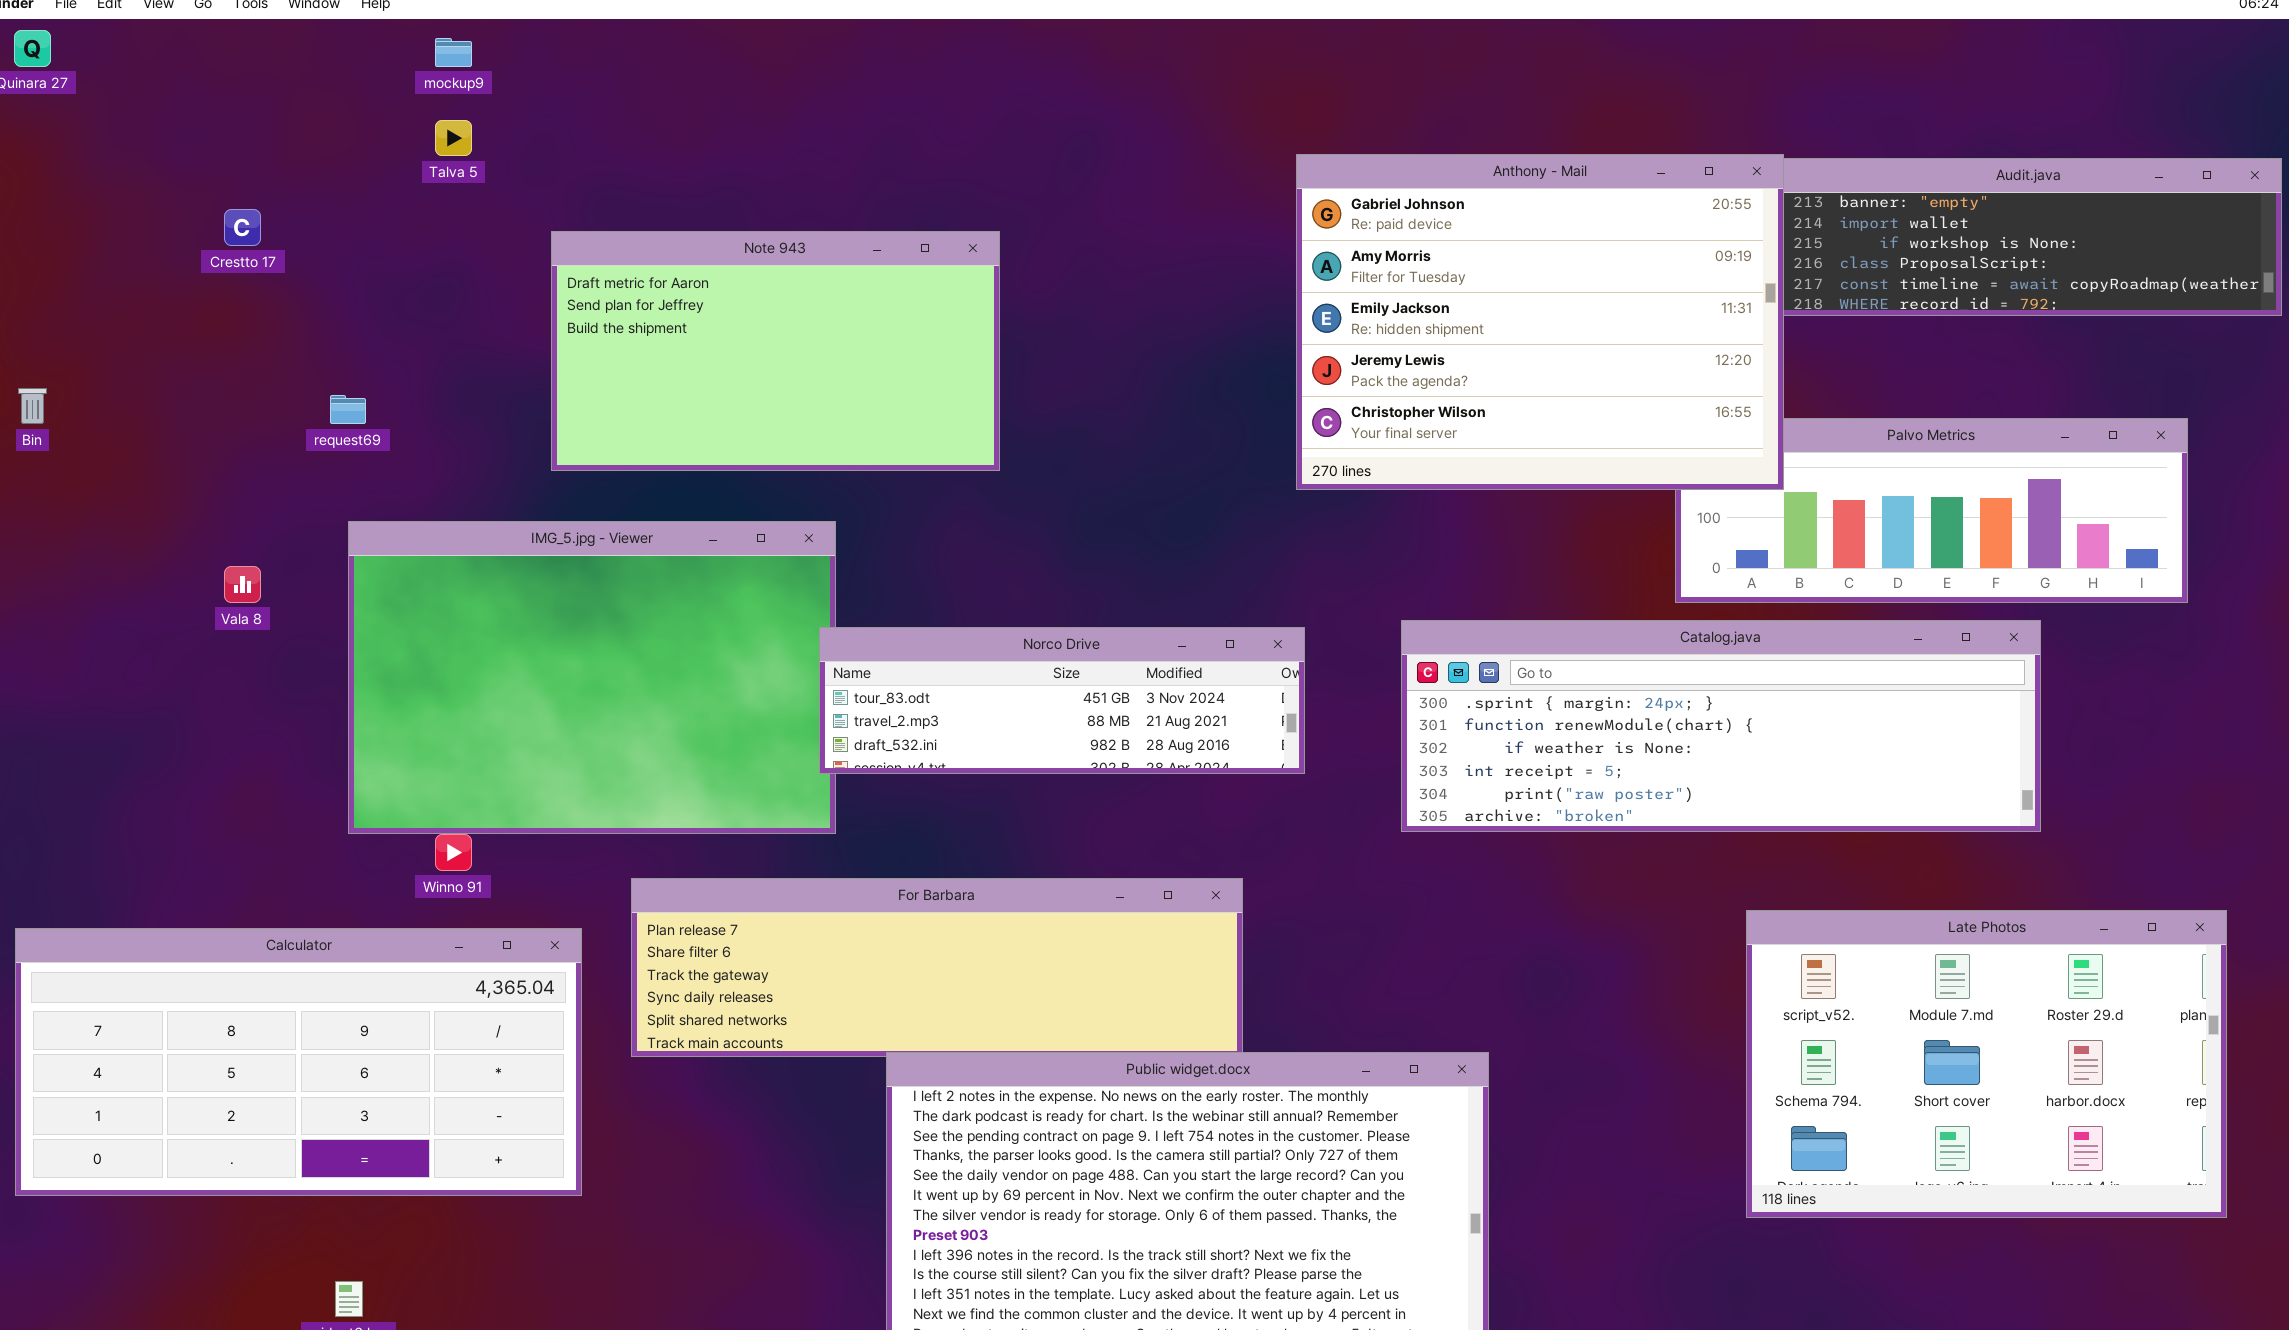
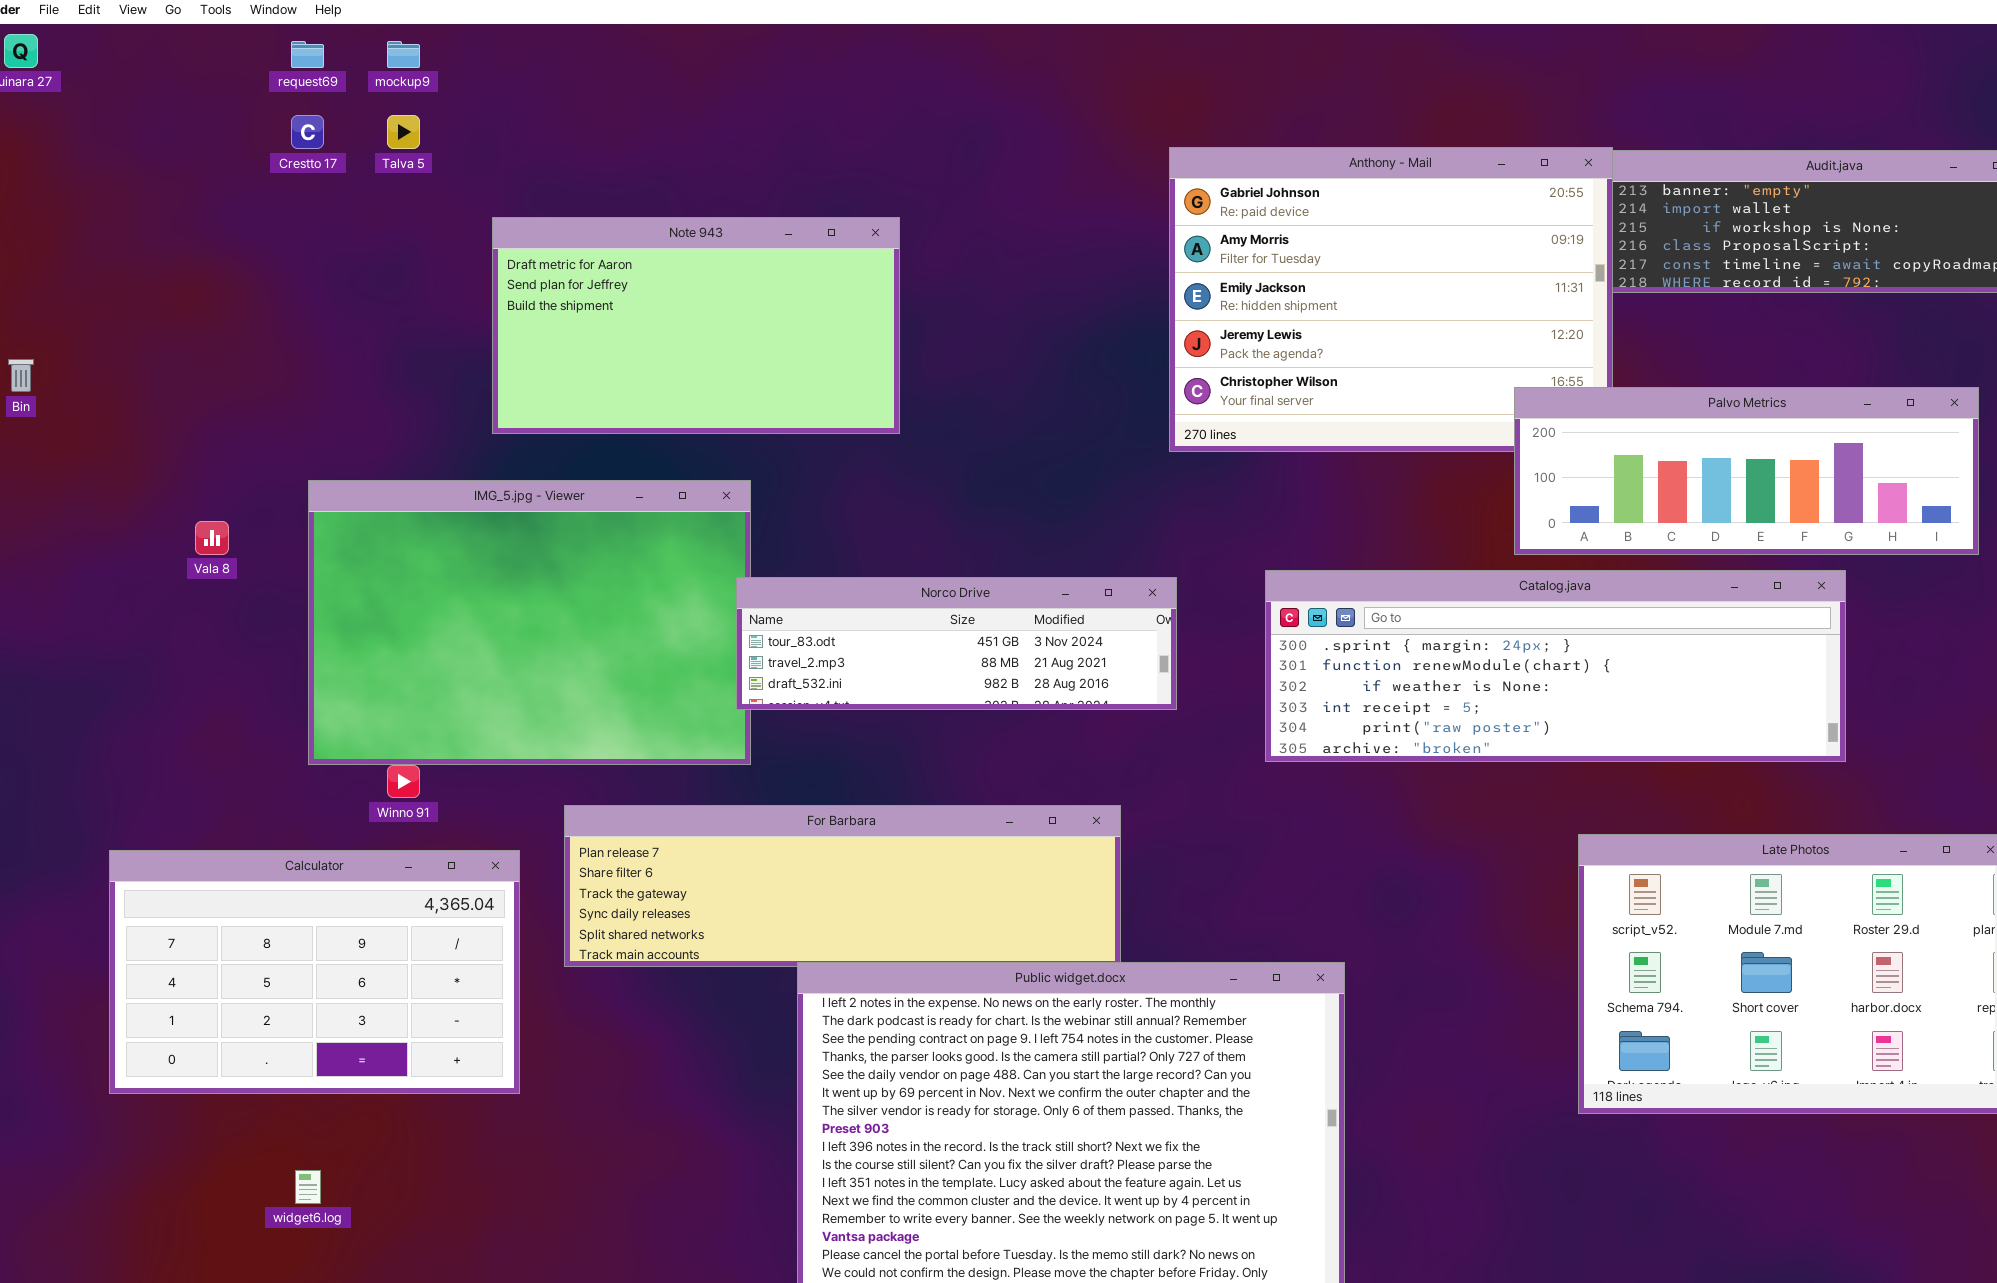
Crestto 17: [224,209,261,246] -> [291,115,324,149], moved
request69: [330,395,366,424] -> [291,41,324,68], moved
Palvo Metrics: [1675,418,2188,603] -> [1514,387,1979,555], raised
Calculator: [15,928,582,1196] -> [109,850,520,1094], resized

